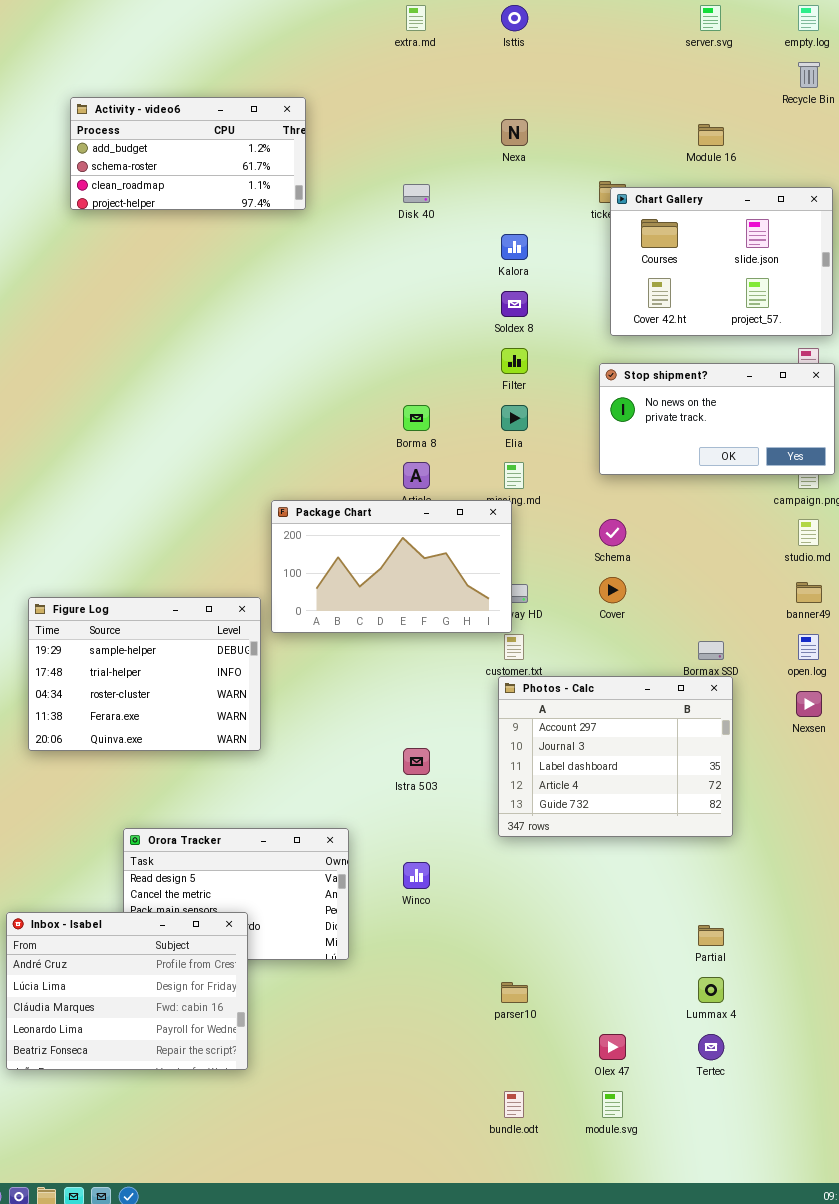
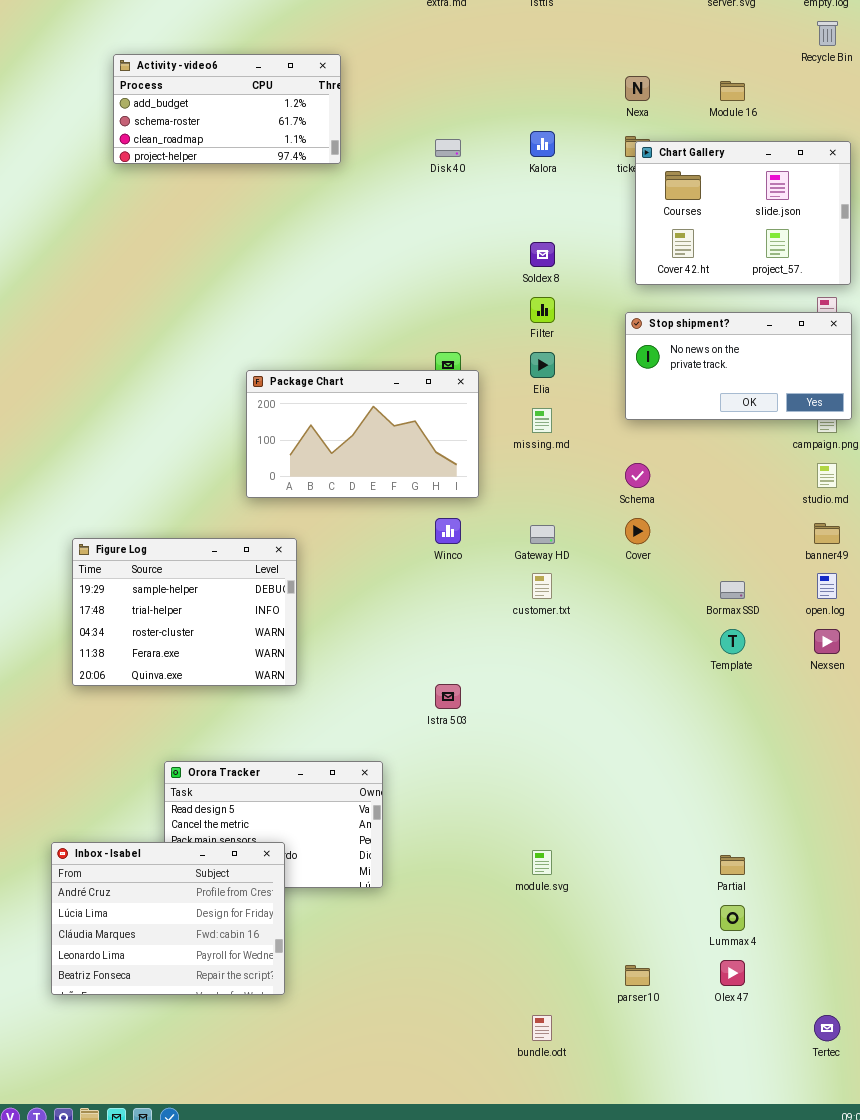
Nexa: [501,119,528,146] -> [625,76,650,101], moved
Kalora: [501,234,528,260] -> [530,131,555,157], moved
Package Chart: [271,500,512,633] -> [246,370,479,498], moved
Photos - Calc: [498,676,733,837] -> none, closed
Winco: [403,862,430,889] -> [435,518,461,544], moved
parser10: [501,982,528,1003] -> [625,965,650,986], moved
Olex 47: [599,1034,626,1060] -> [720,960,745,986], moved
Tertec: [698,1034,724,1060] -> [814,1015,840,1041], moved
module.svg: [602,1091,623,1118] -> [532,850,552,875], moved

